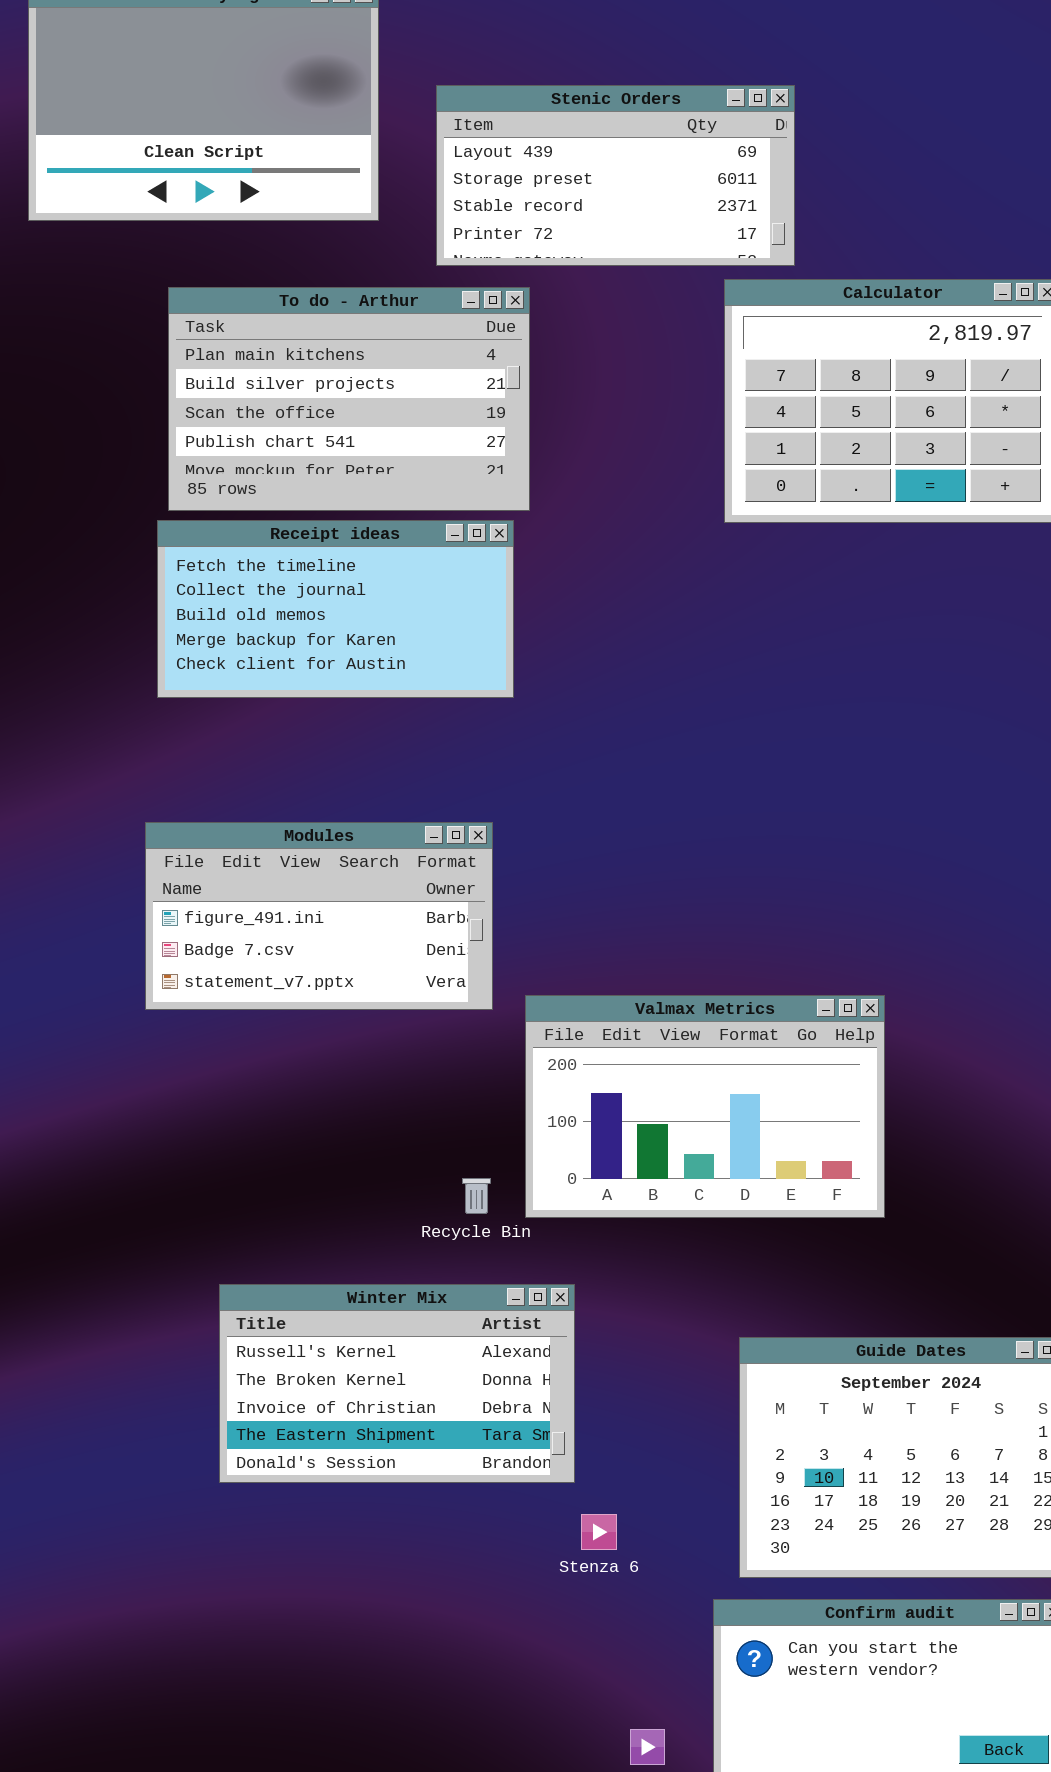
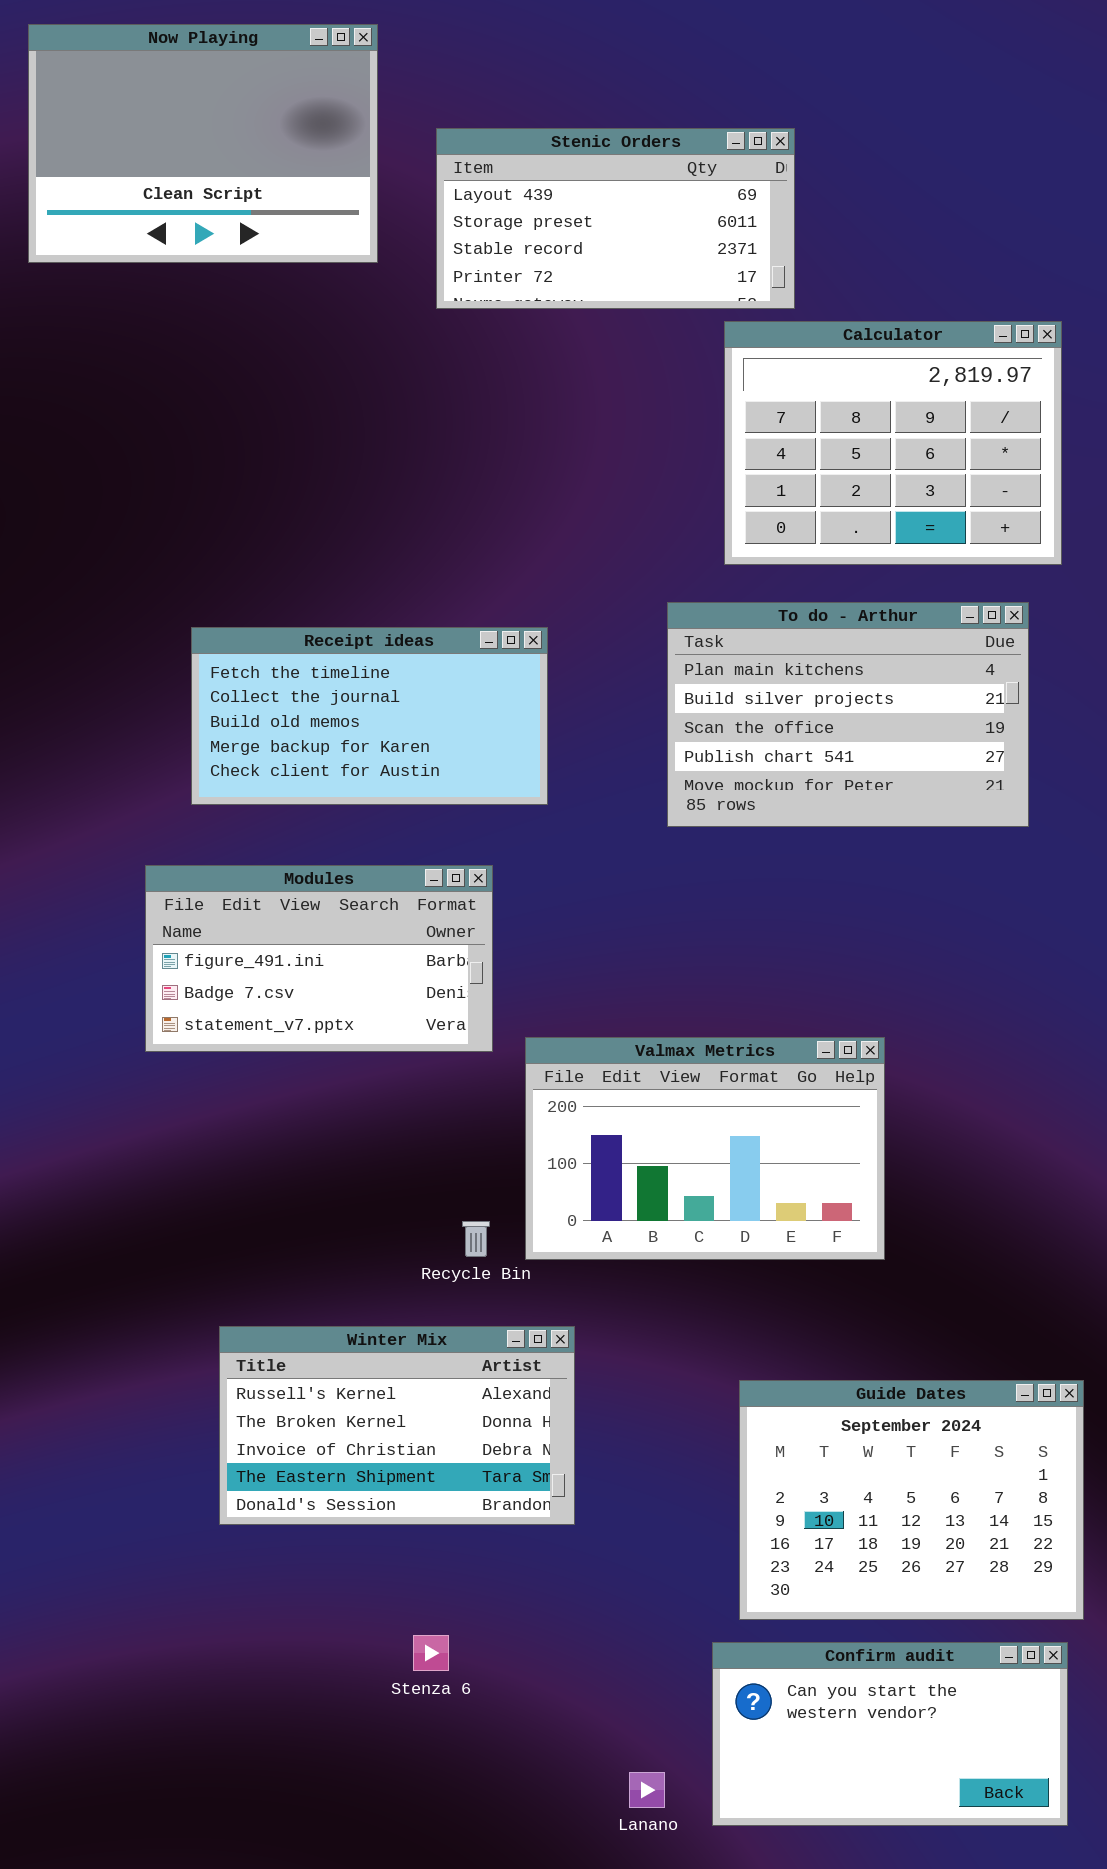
To do - Arthur: [168,287,530,511] -> [667,602,1029,827], moved
Receipt ideas: [157,520,514,698] -> [191,627,548,805], moved
Stenza 6: [581,1514,617,1550] -> [413,1635,449,1671], moved

